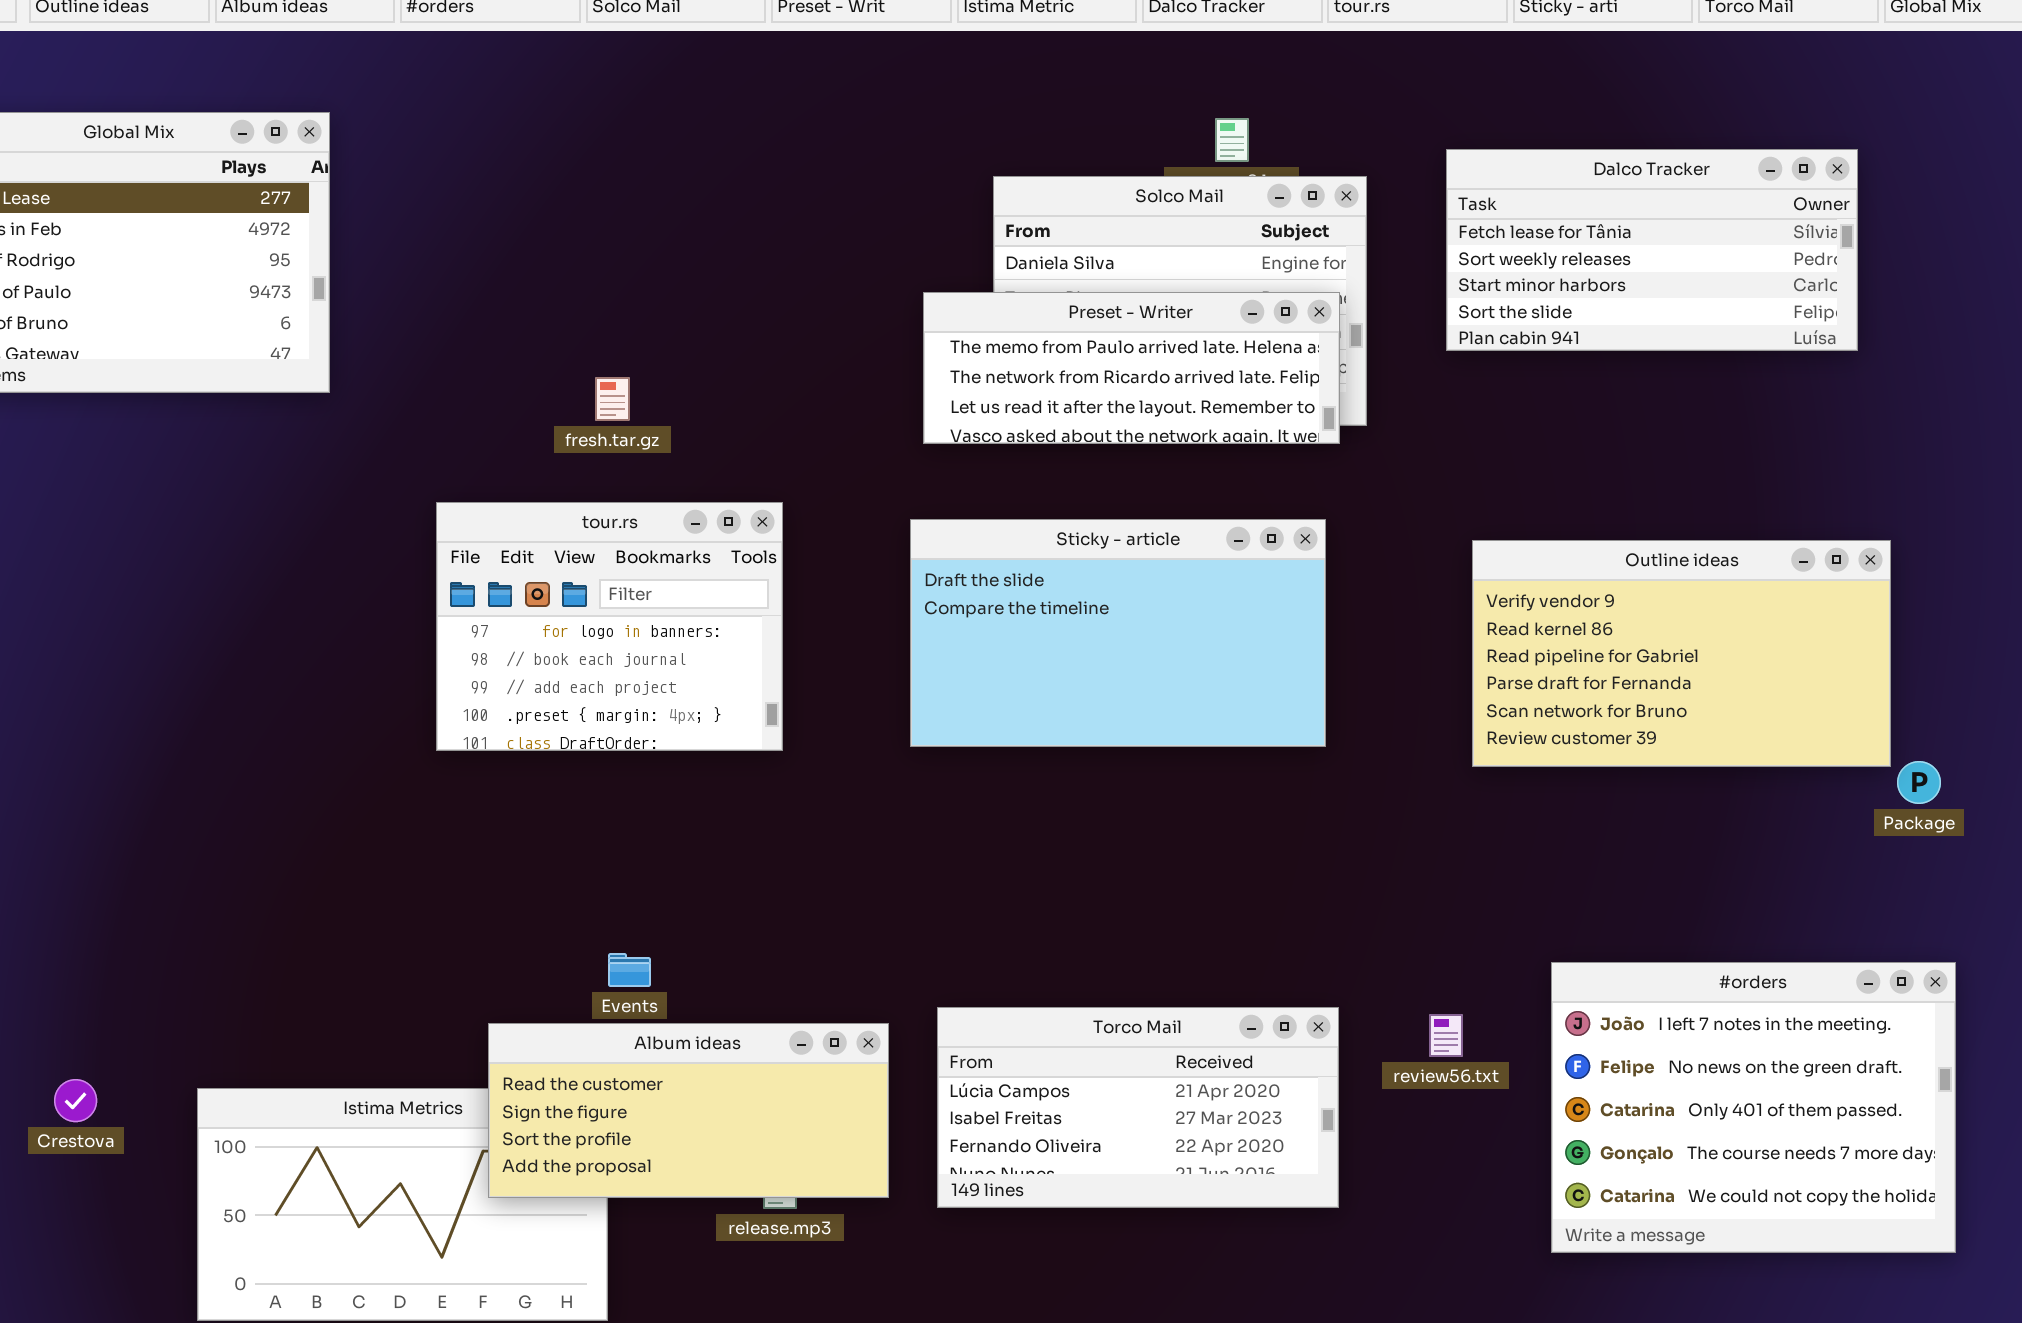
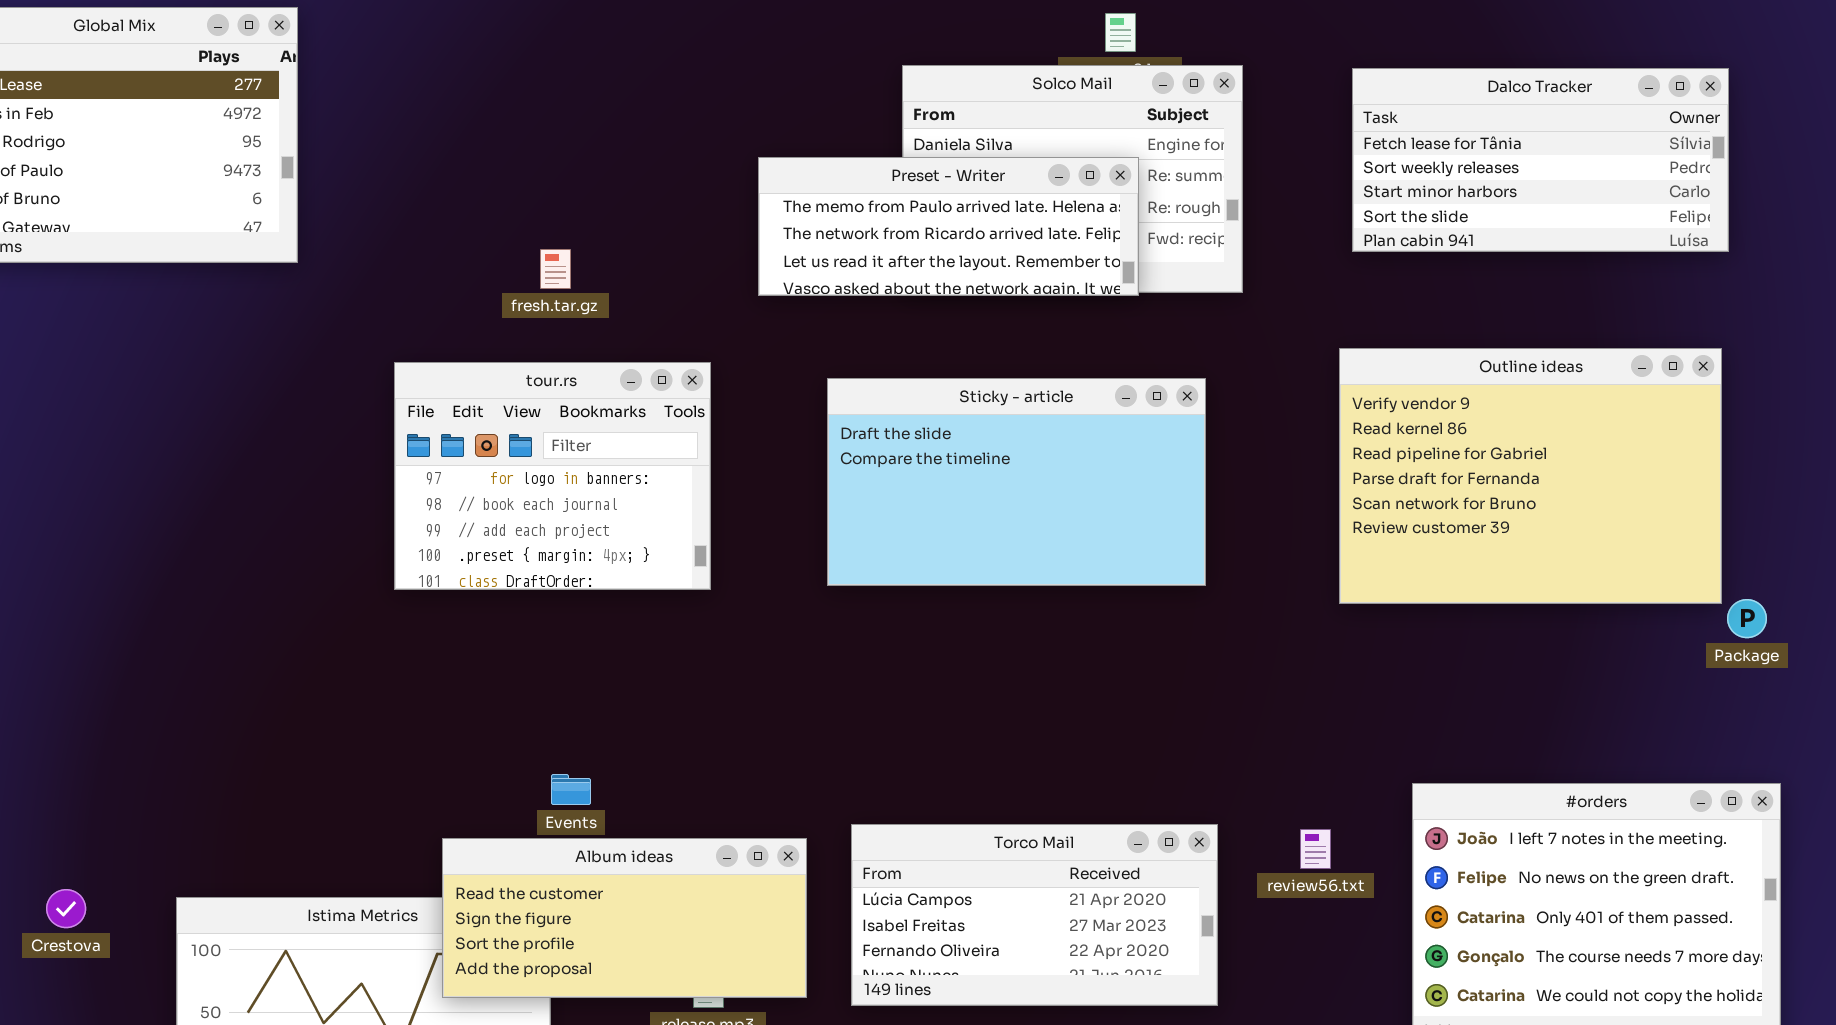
Dalco Tracker: [1446,149,1858,351] -> [1352,68,1729,252], moved
Preset - Writer: [923,292,1340,444] -> [758,157,1139,296], moved
Outline ideas: [1472,540,1891,767] -> [1339,348,1722,604], resized

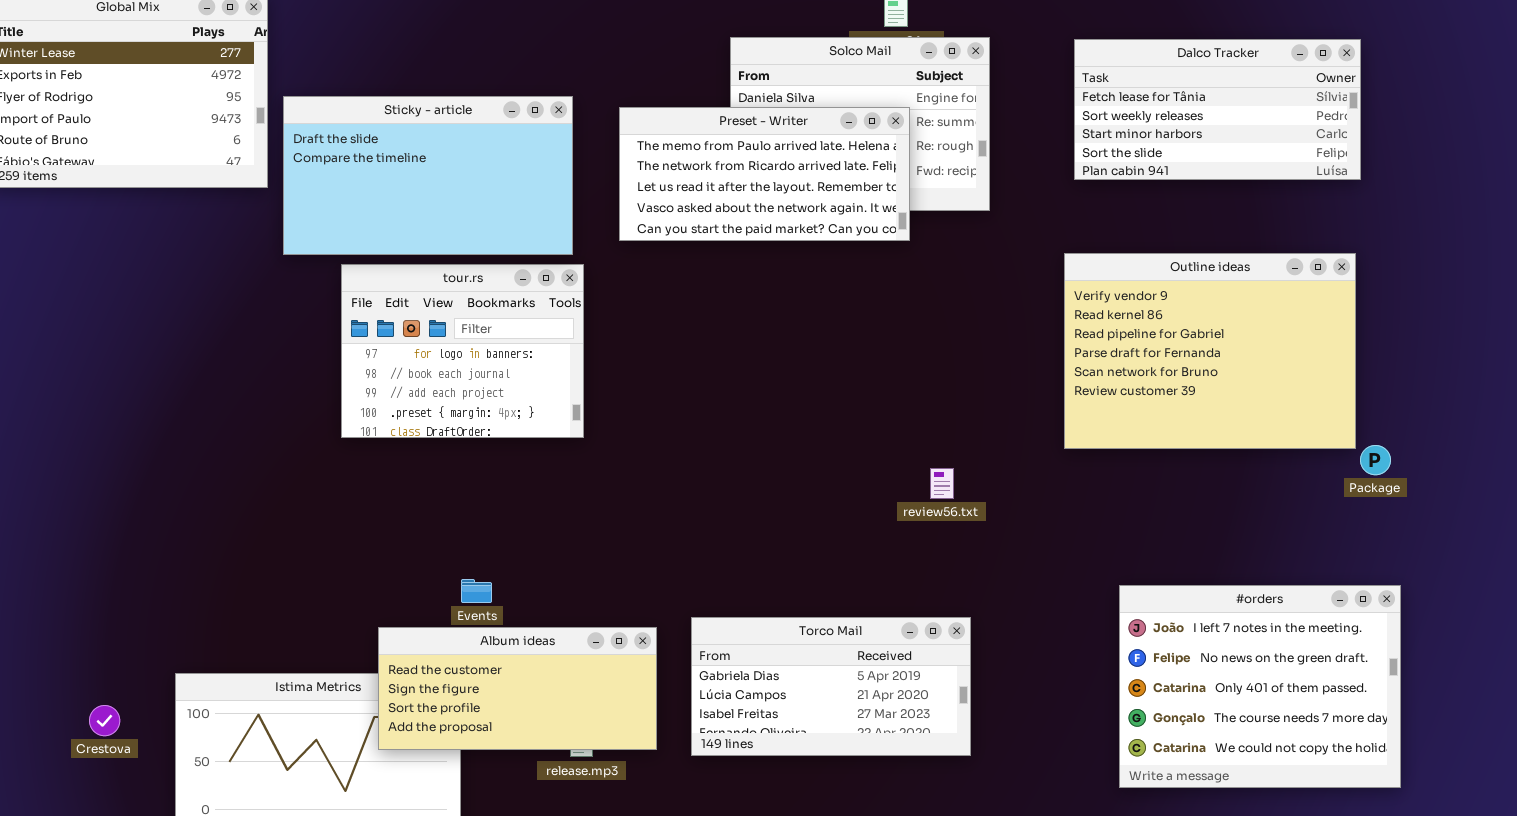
Preset - Writer: [758,157,1139,296] -> [619,107,910,241], resized
Sticky - article: [827,378,1206,586] -> [283,96,573,255], moved
Torco Mail: [851,824,1218,1006] -> [691,617,971,756], scrolled up 1 row
review56.txt: [1300,829,1331,869] -> [930,468,954,499], moved
Crestova: [46,889,86,928] -> [89,705,120,736], moved

